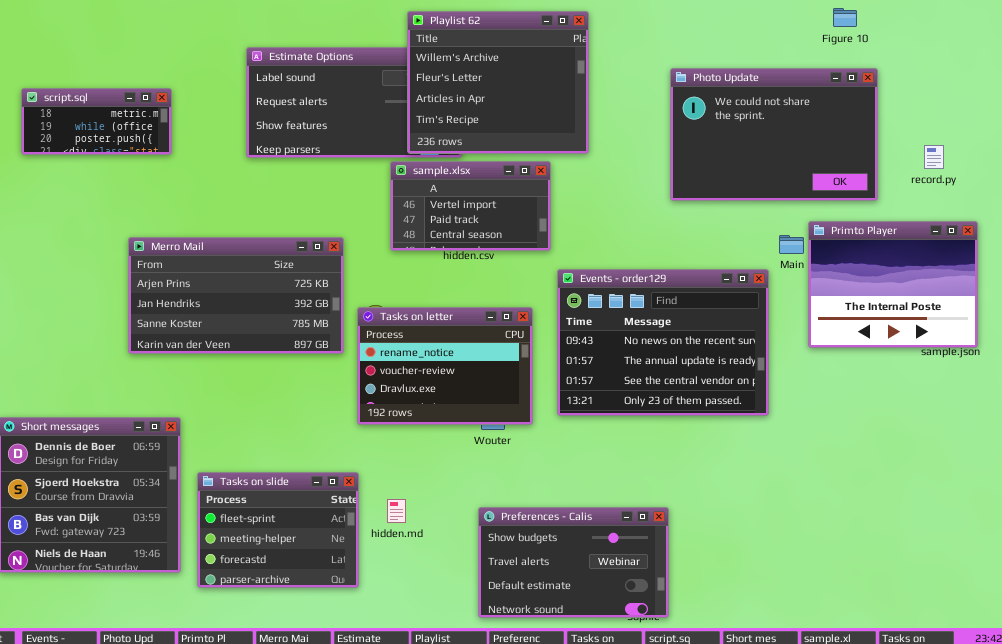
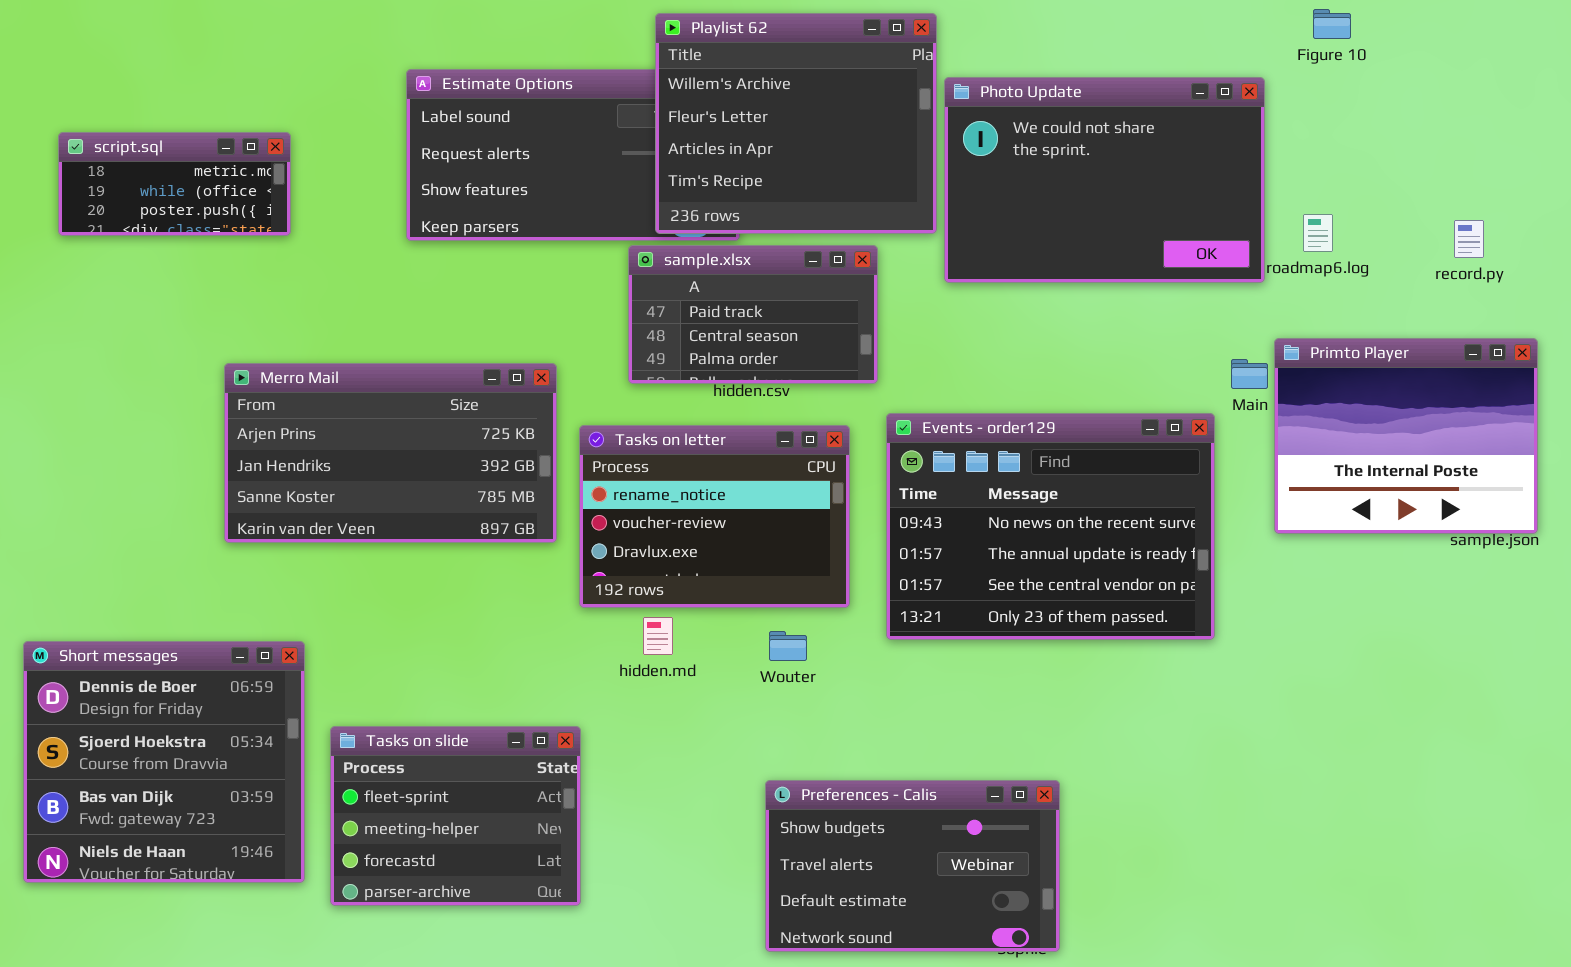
Photo Update: [670,68,878,201] -> [944,77,1265,283], moved
sample.xlsx: [390,161,551,251] -> [628,245,878,384], scrolled down 1 row
Tasks on letter: [357,307,533,425] -> [579,425,850,608], moved
hidden.md: [387,499,406,523] -> [643,617,673,655], moved

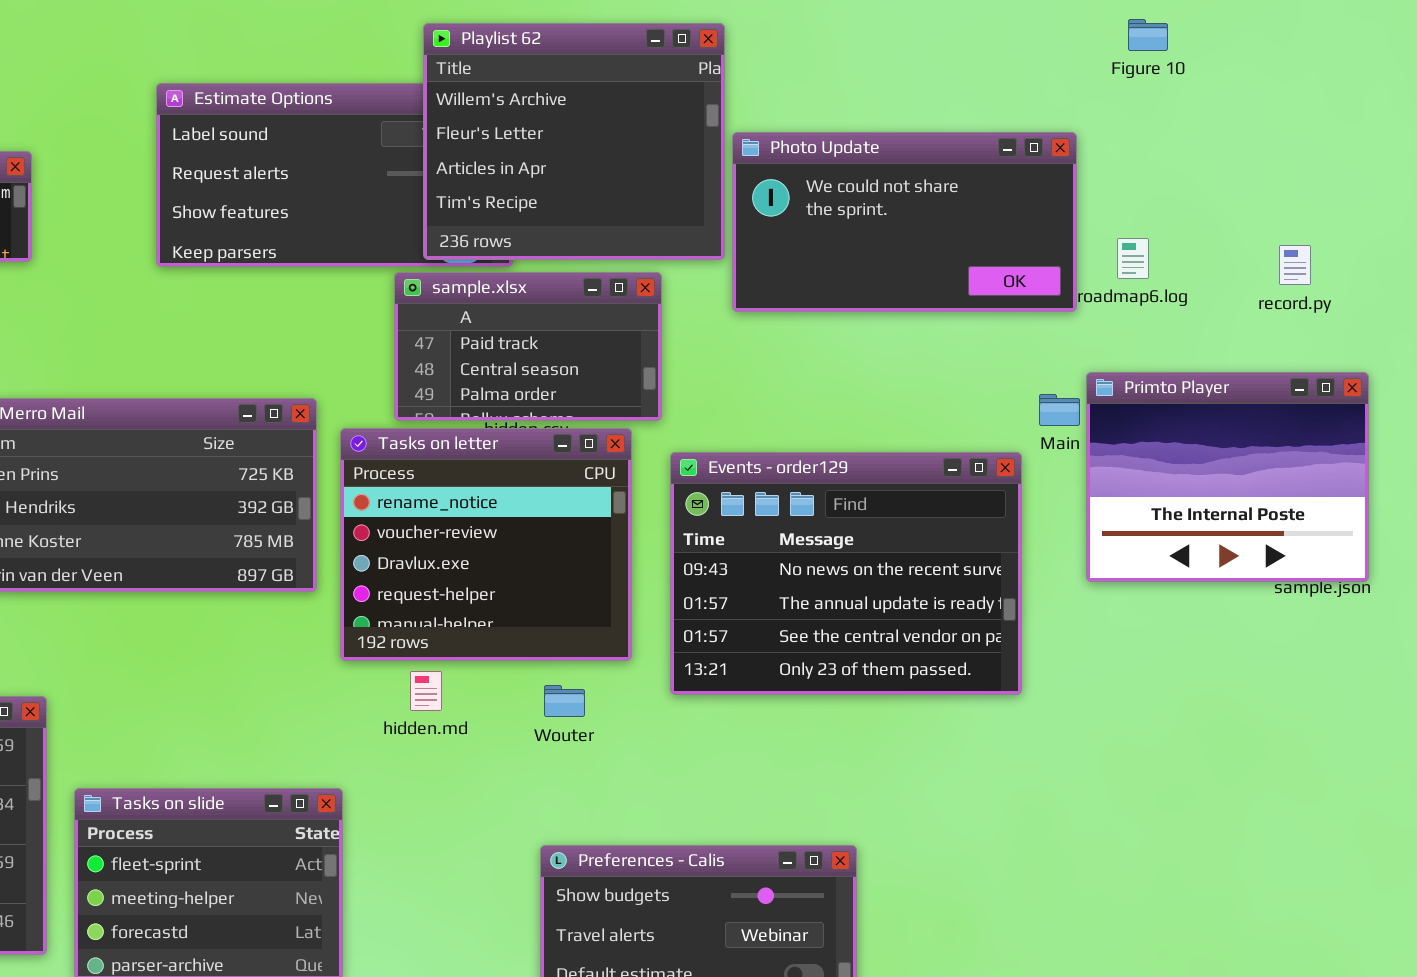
Photo Update: [944,77,1265,283] -> [732,132,1077,312], resized
Tasks on letter: [579,425,850,608] -> [340,428,632,661], resized

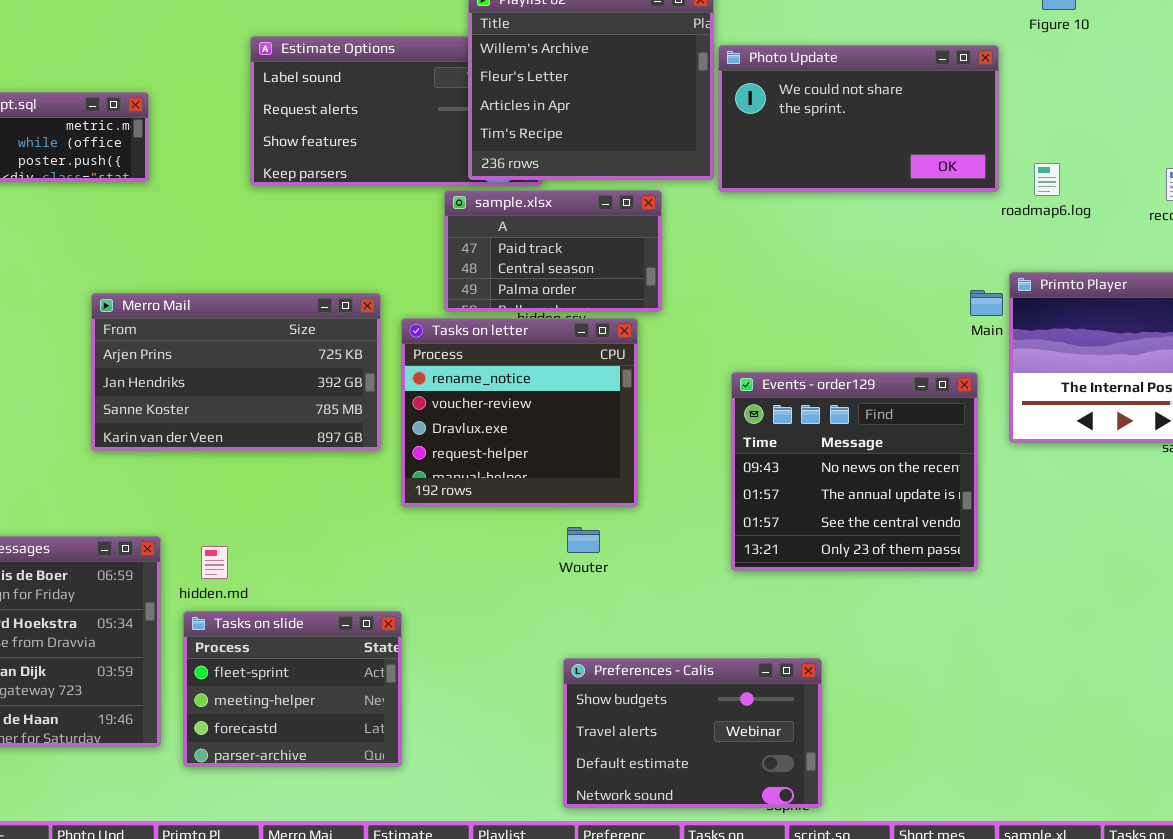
Photo Update: [732,132,1077,312] -> [718,45,999,192], moved
Events - order129: [670,452,1022,695] -> [731,372,978,571], moved, resized
hidden.md: [410,671,442,711] -> [201,546,228,579], moved

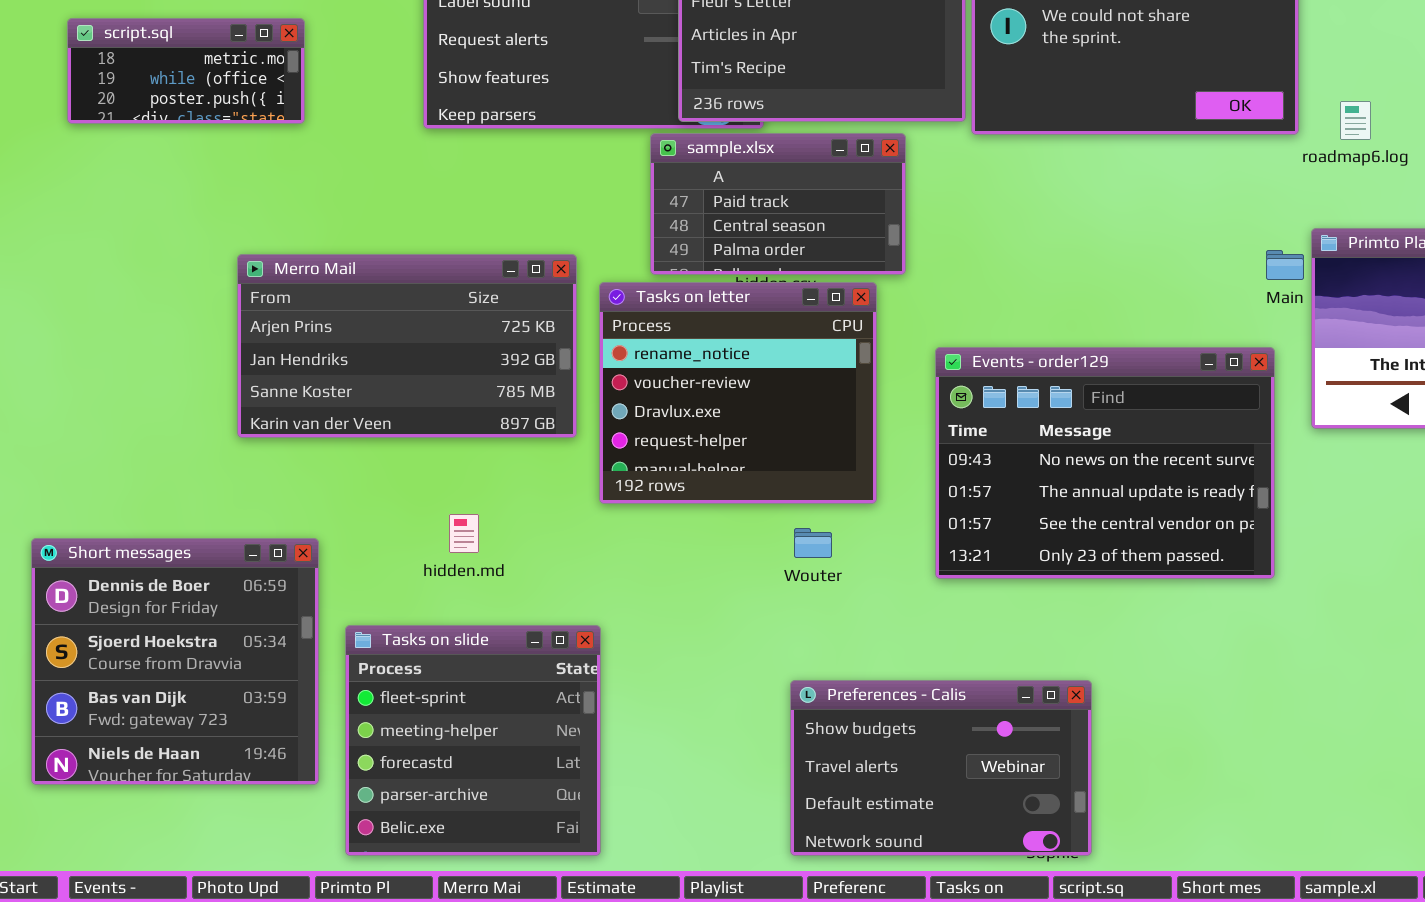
Events - order129: [731,372,978,571] -> [935,347,1275,579], resized
hidden.md: [201,546,228,579] -> [449,514,479,553], moved
Tasks on slide: [183,611,402,767] -> [345,625,601,856], resized

